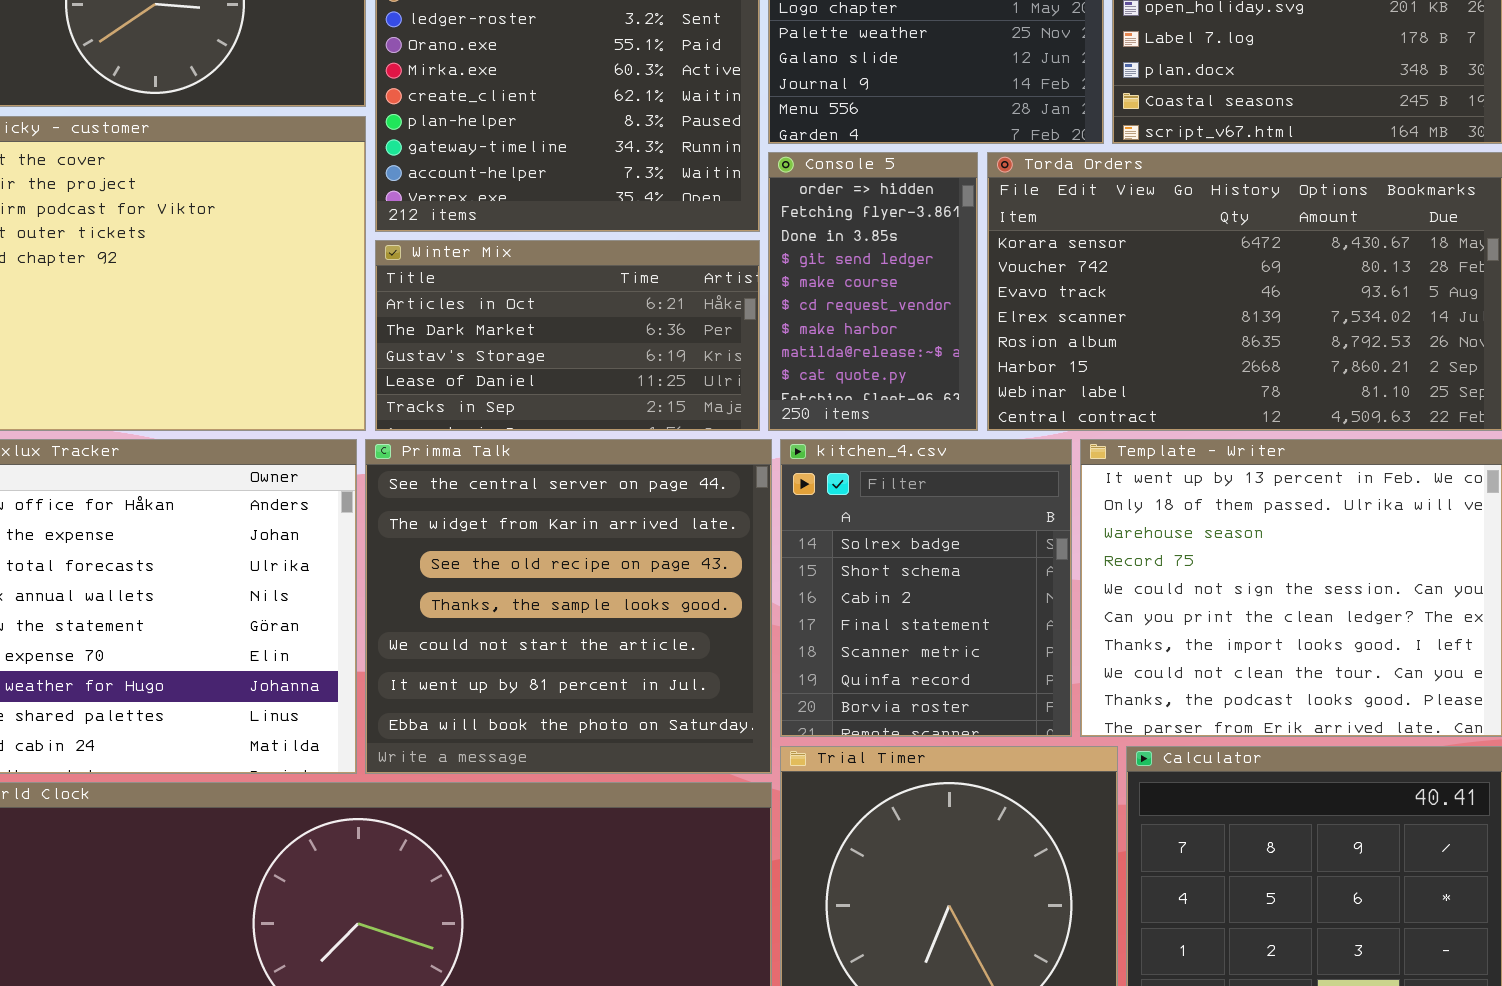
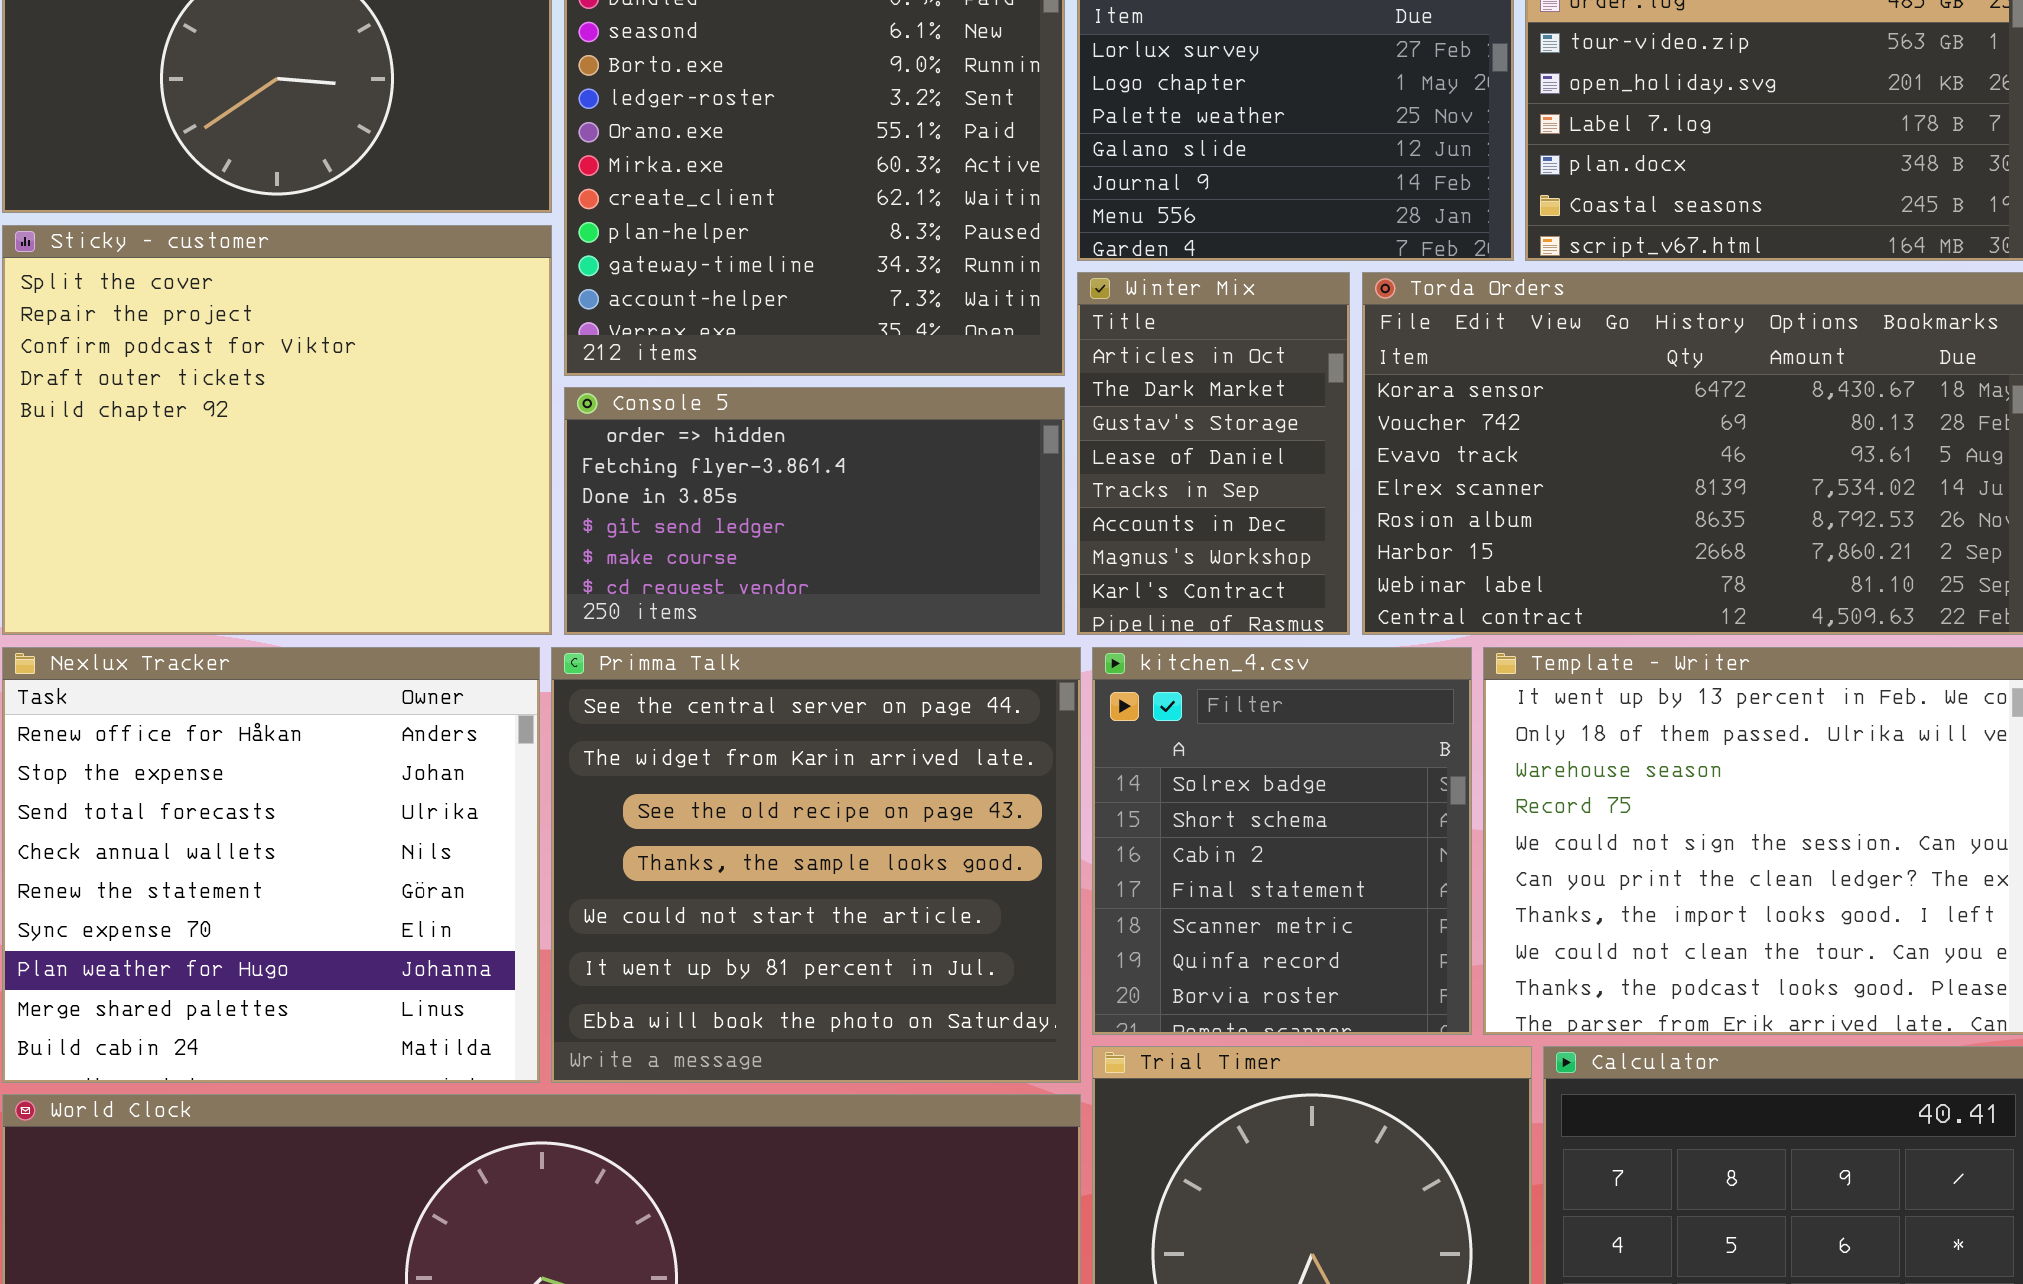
Console 5: [768,152,978,431] -> [564,387,1065,635], moved, resized
Winter Mix: [375,240,760,431] -> [1077,272,1350,635], moved, resized

